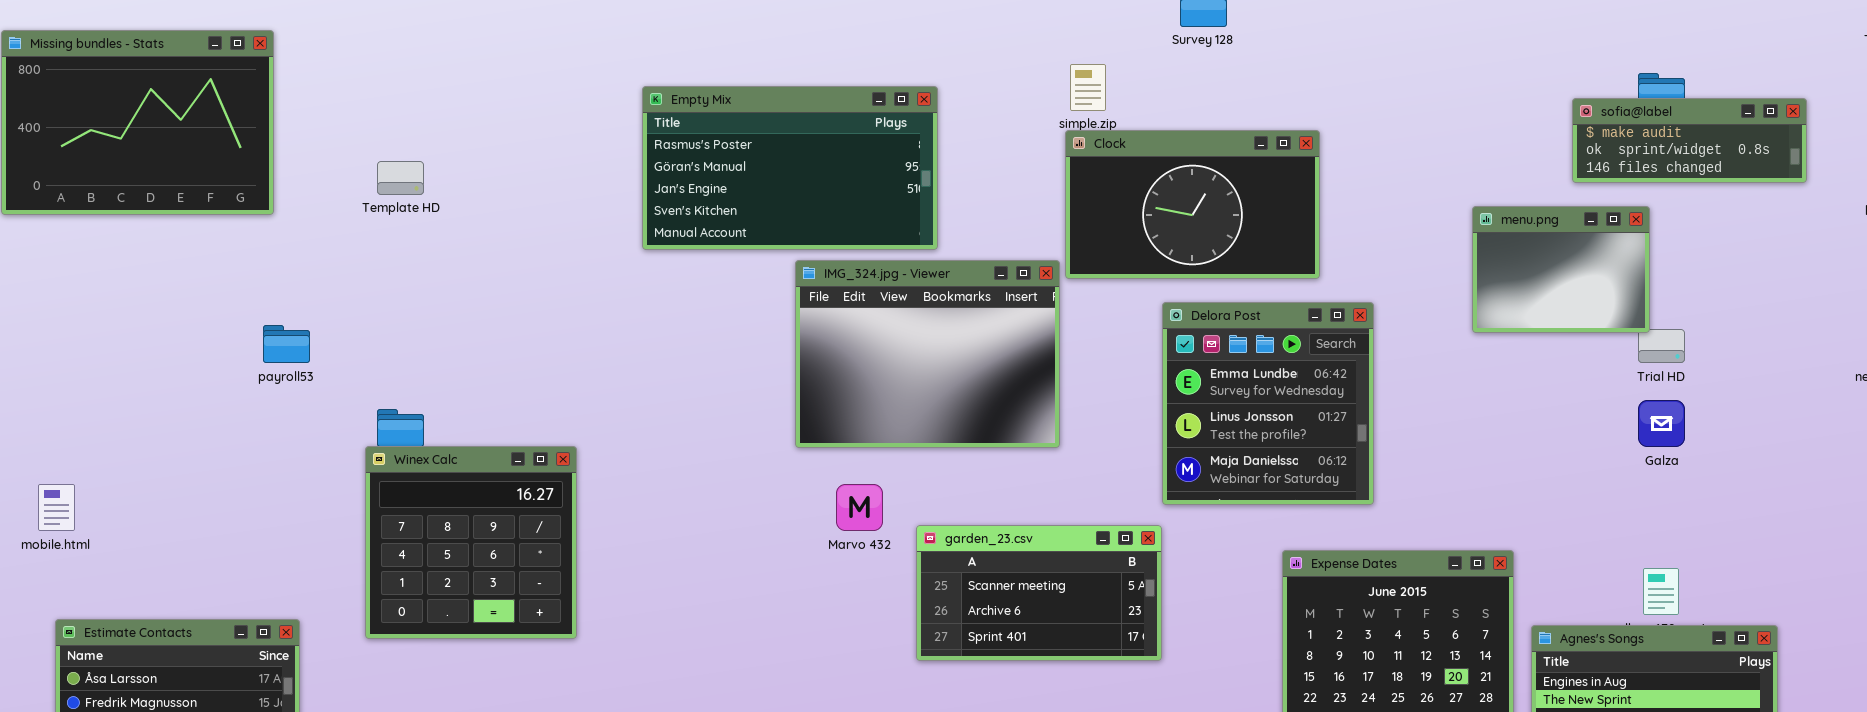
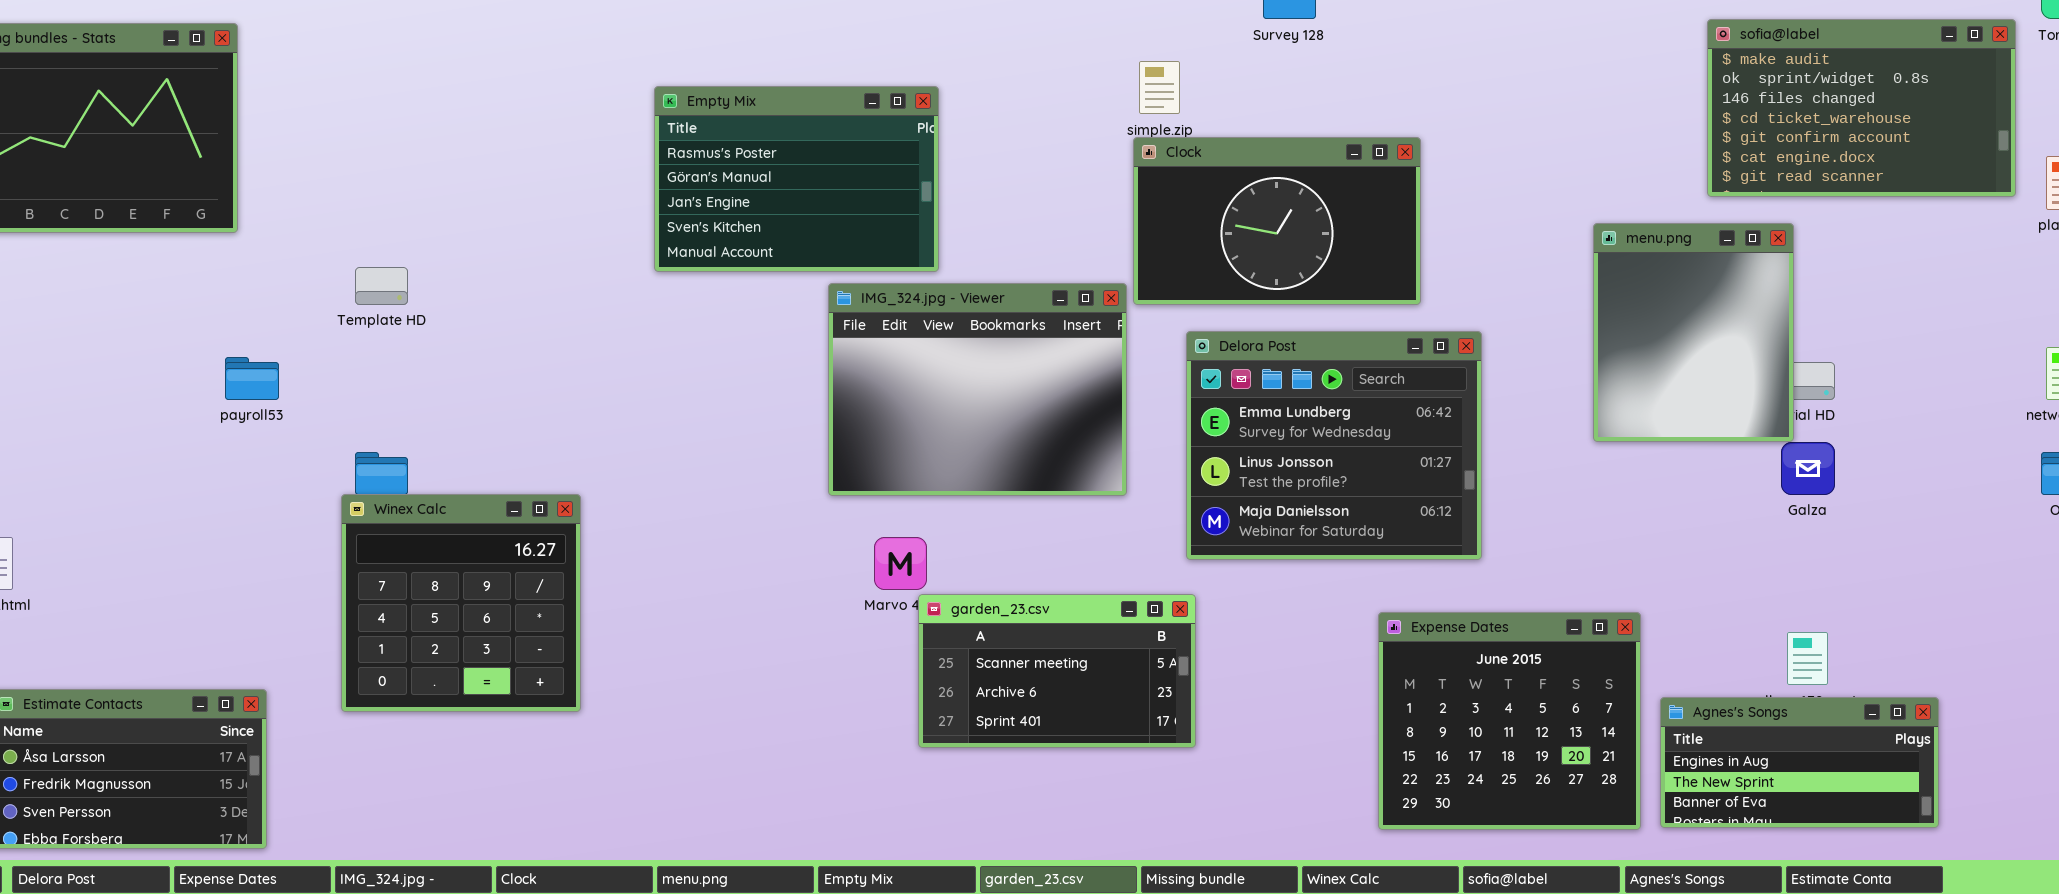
Empty Mix: [642,86,938,250] -> [654,86,939,272], resized
sofia@label: [1572,98,1807,183] -> [1707,19,2016,197], resized
Template HD: [377,161,424,195] -> [355,267,408,305], moved
menu.png: [1472,206,1650,333] -> [1593,223,1794,442], resized
Delora Post: [1162,302,1374,505] -> [1186,331,1482,560], resized
garden_23.csv: [916,525,1162,661] -> [918,594,1196,748], moved

